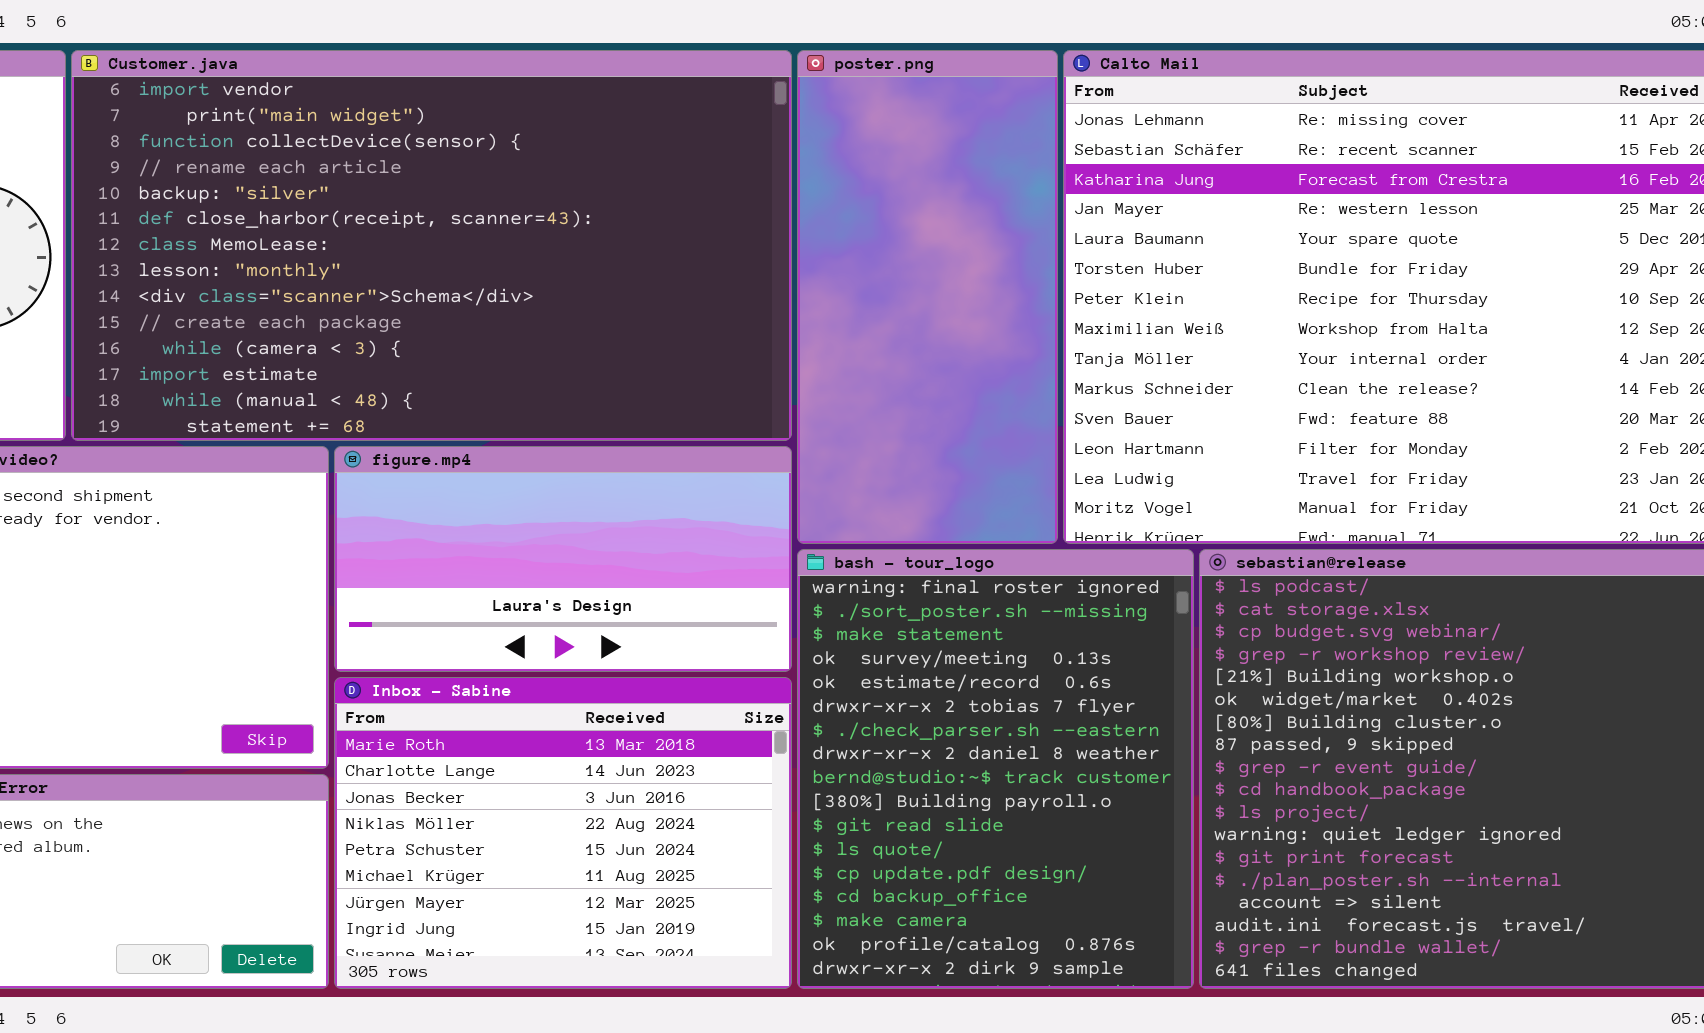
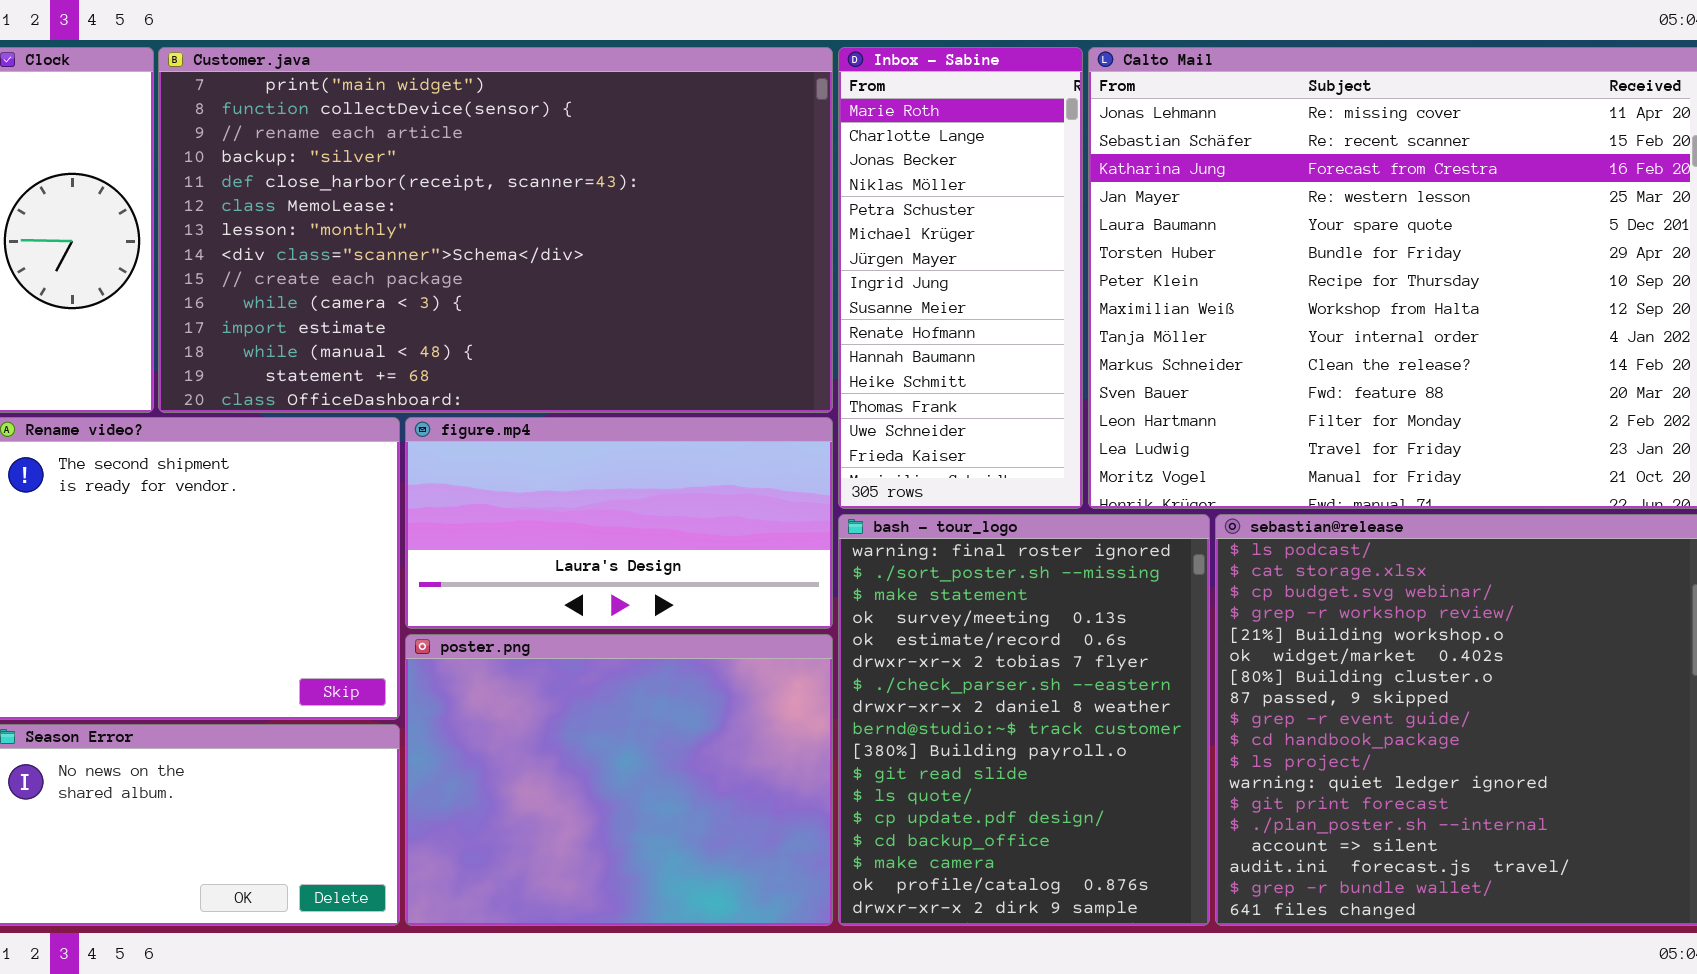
Customer.java: [71,50,792,441] -> [158,47,833,413], scrolled down 1 row
poster.png: [797,50,1058,544] -> [405,634,833,926], moved, resized
Inbox - Sabine: [334,677,792,989] -> [838,47,1083,509], moved, resized

